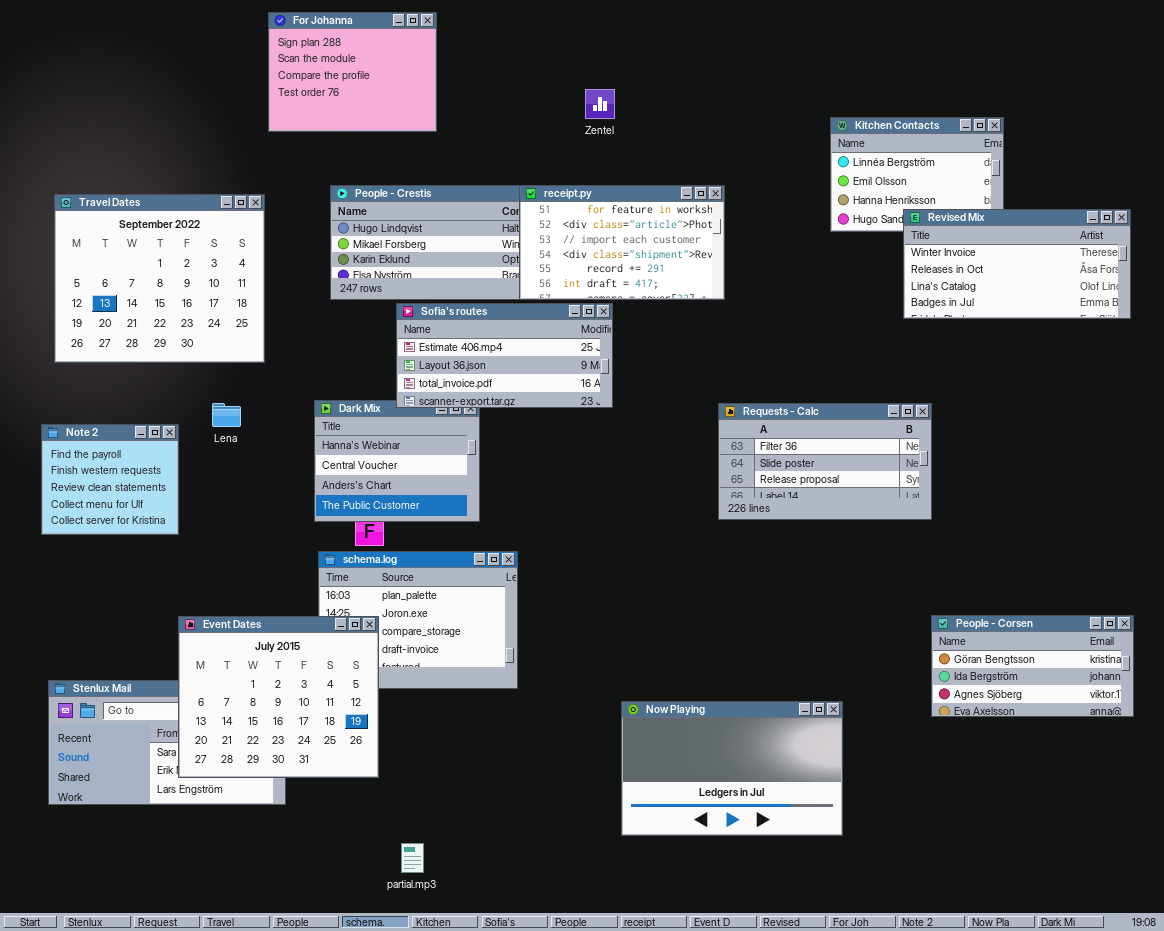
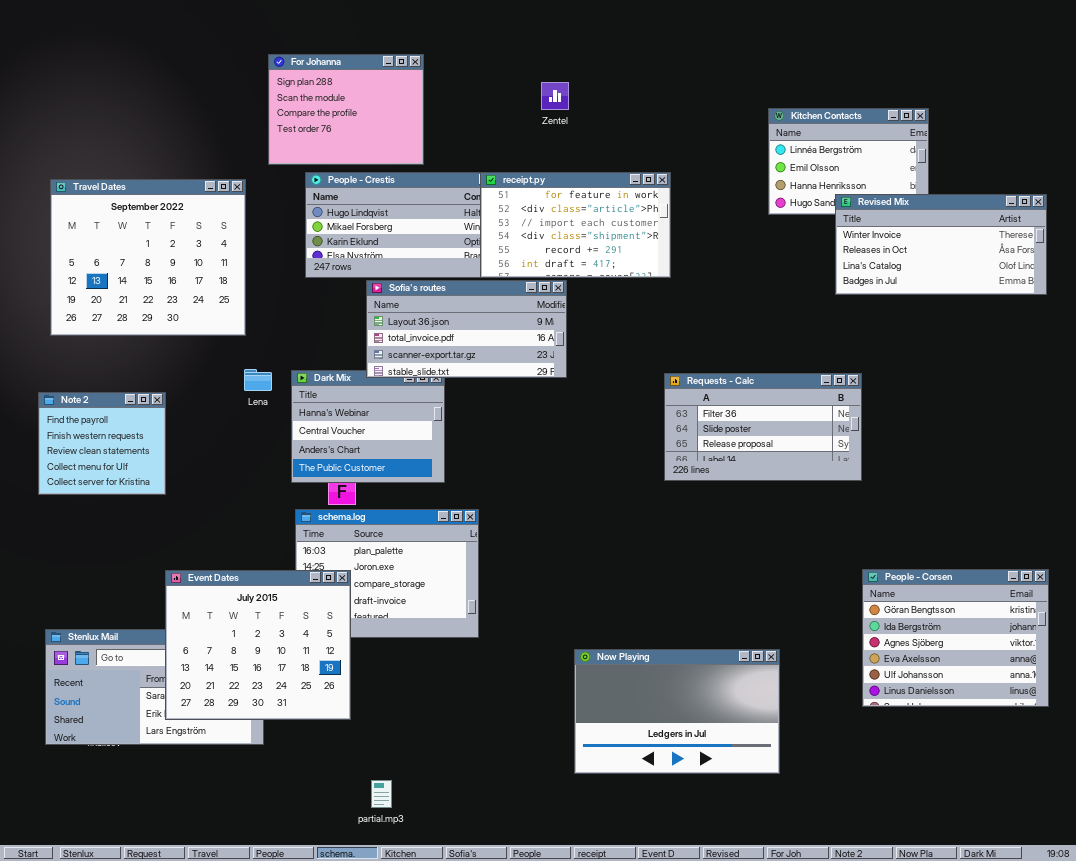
For Johanna: [268,12,437,132] -> [268,54,424,165], moved
Sofia's routes: [396,303,613,408] -> [366,280,567,378], scrolled down 1 row
Lena: [212,403,241,427] -> [244,369,272,391], moved
People - Corsen: [931,615,1134,717] -> [862,569,1049,707], resized

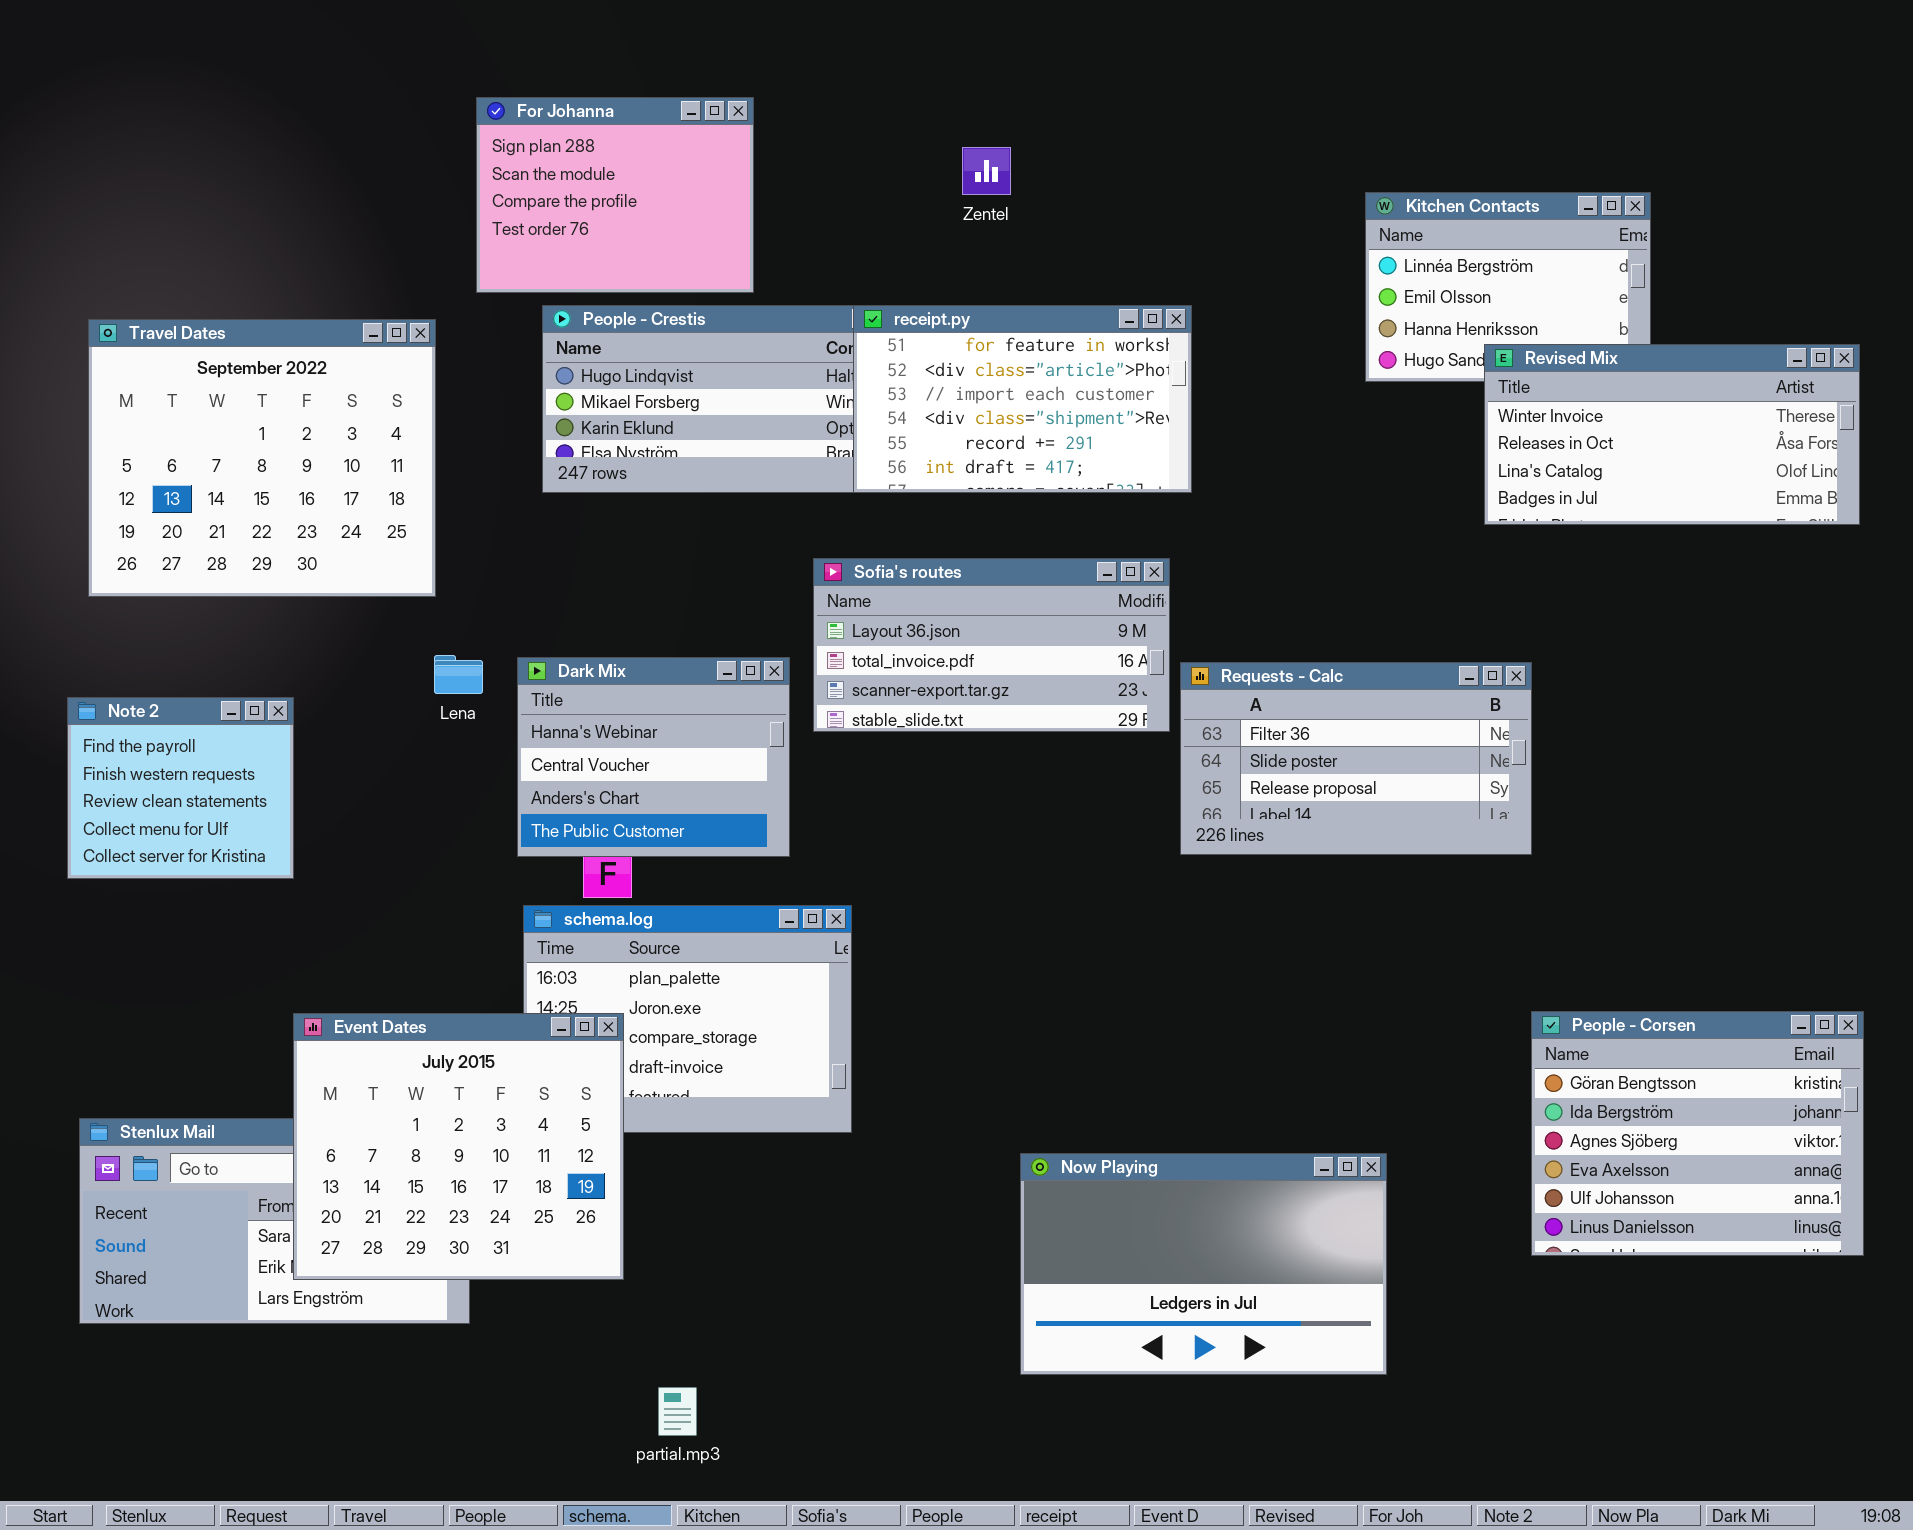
Sofia's routes: [366,280,567,378] -> [813,558,1170,732], moved

